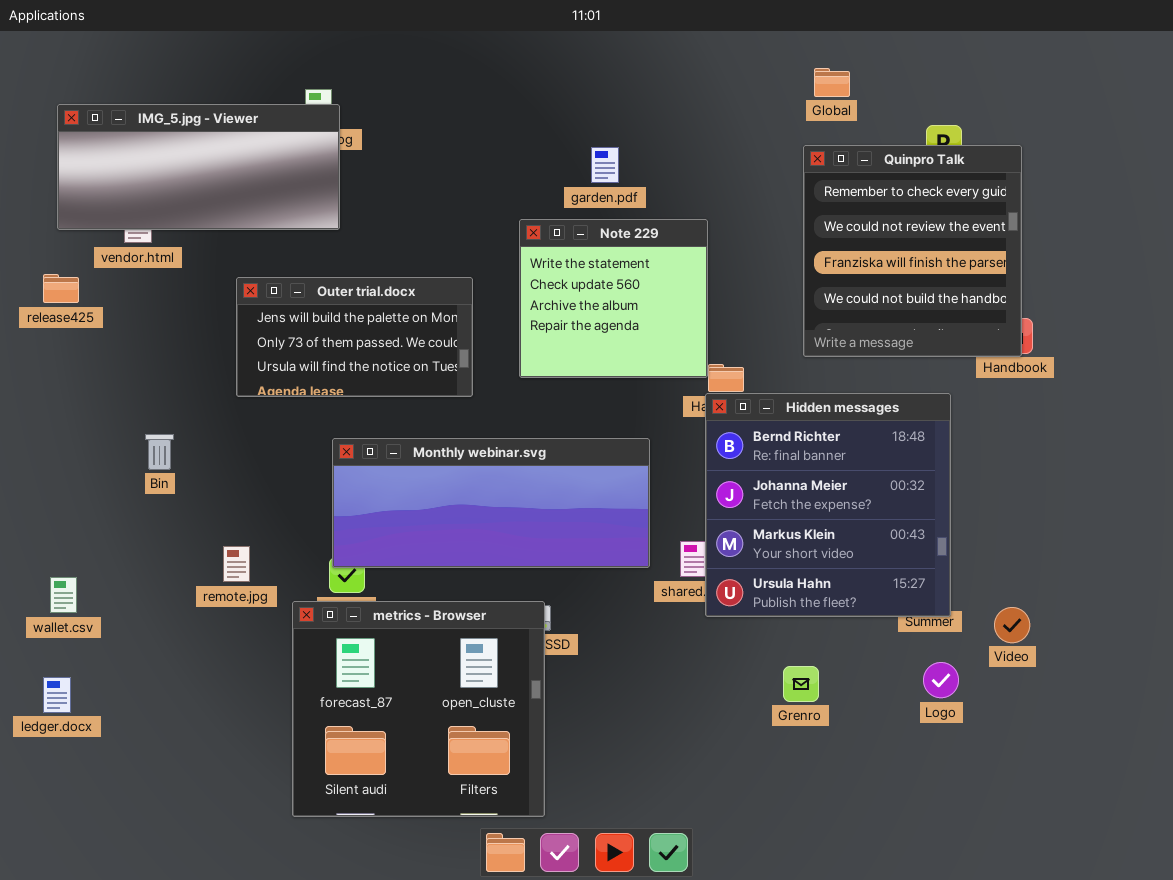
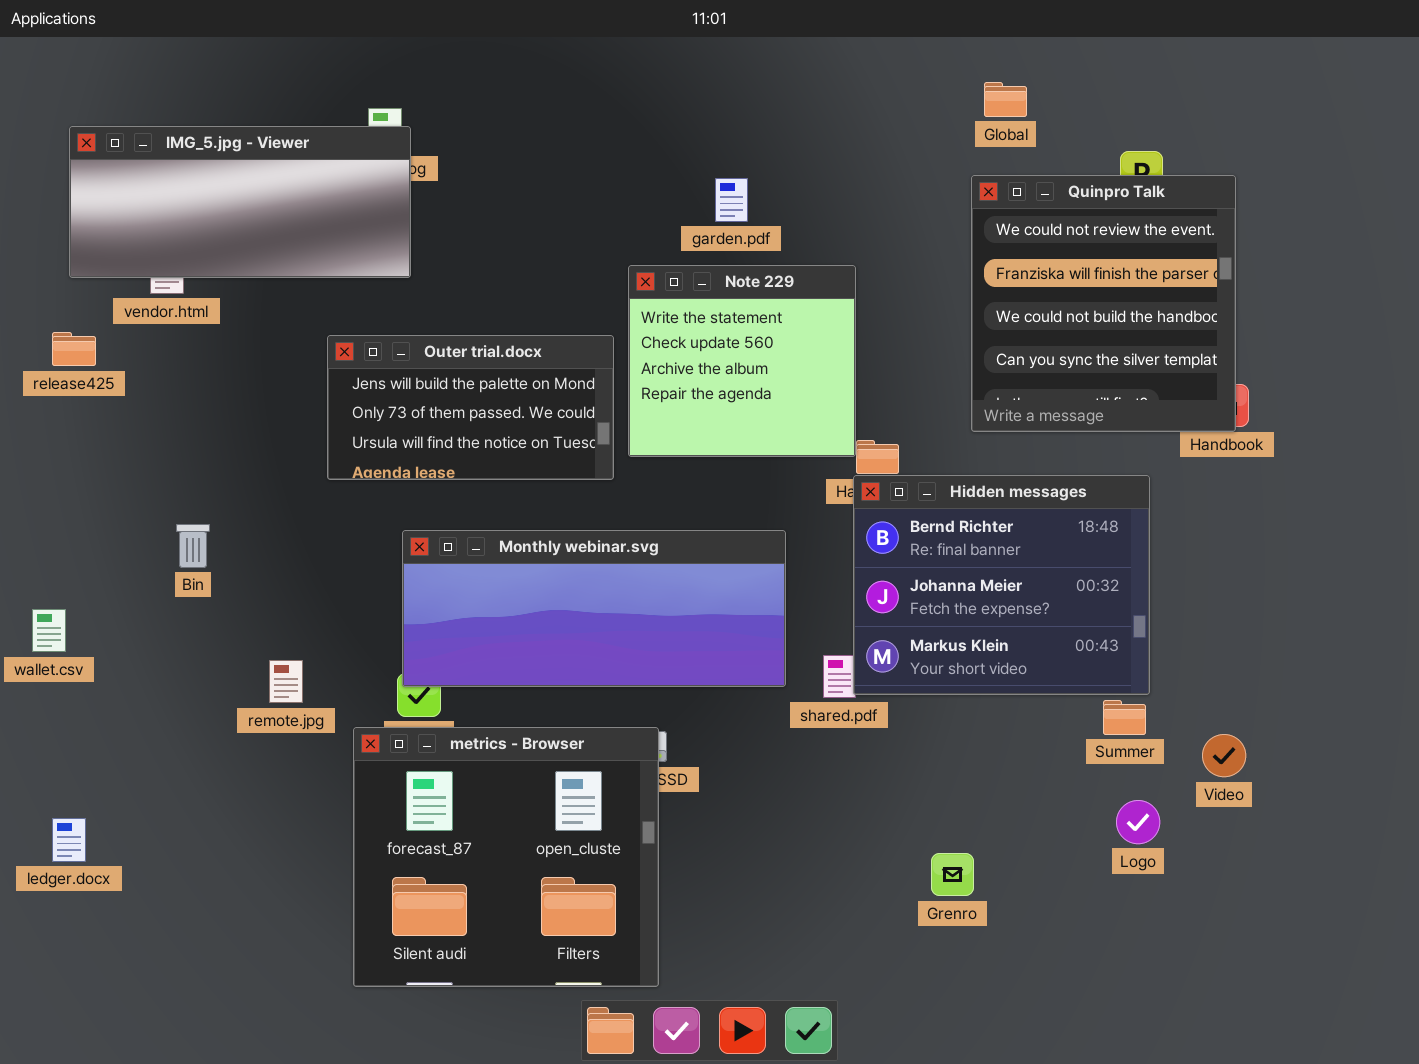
Quinpro Talk: [803,145,1022,357] -> [971,175,1236,432], scrolled down 1 row
Outer trial.docx: [236,277,473,397] -> [327,335,614,480], moved
Hidden messages: [705,393,951,617] -> [853,475,1150,695], resized
wallet.csv: [50,577,77,613] -> [32,609,66,652], moved
Grenro: [783,666,819,702] -> [931,853,974,896], moved

